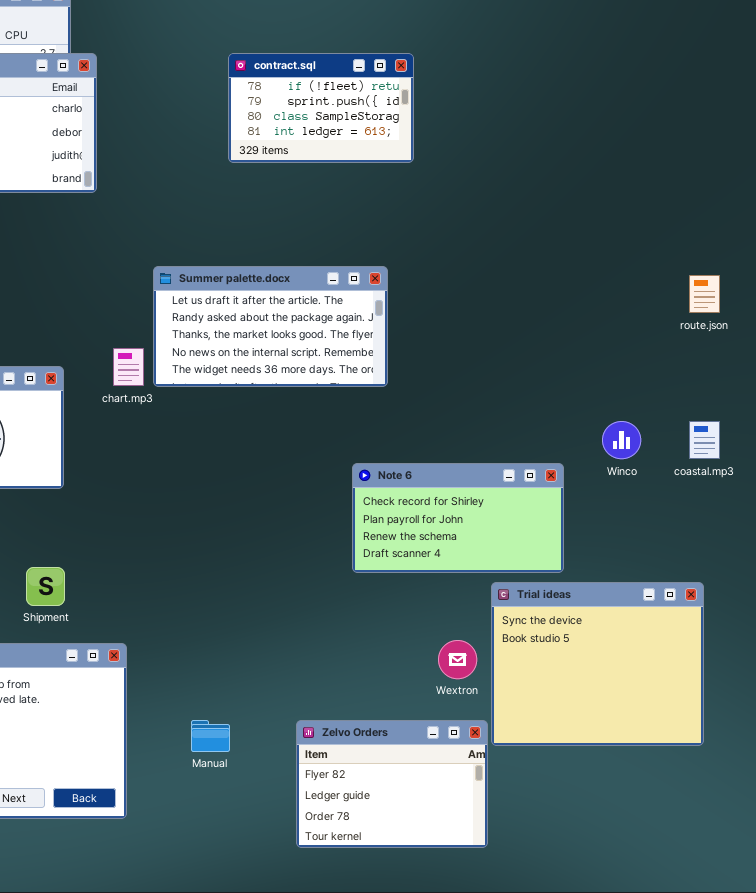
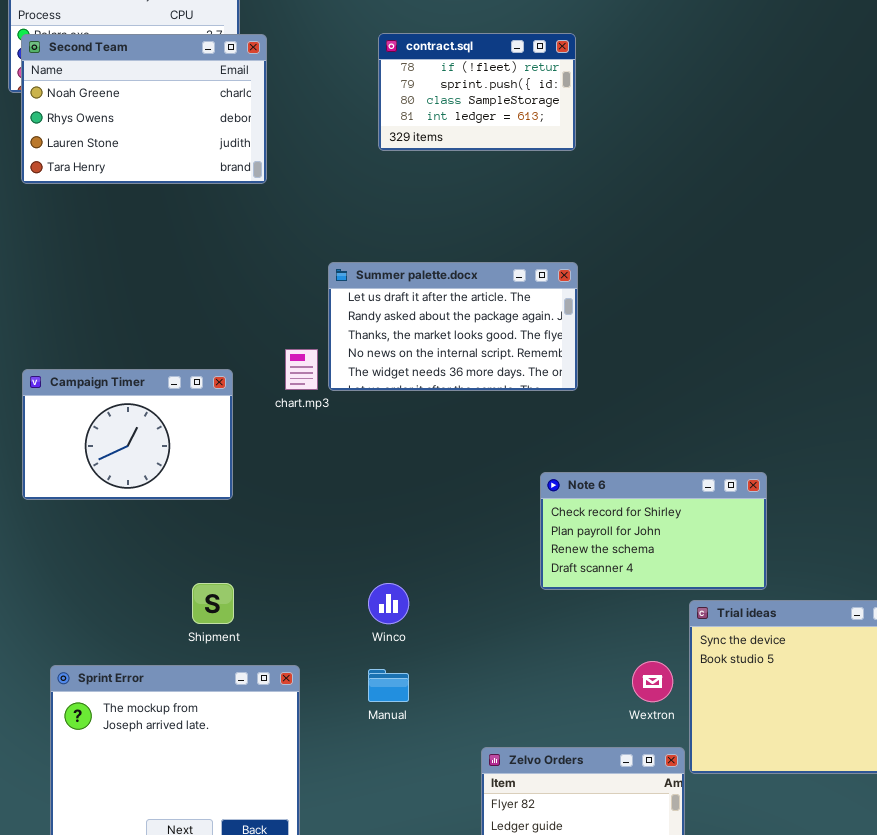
contract.sql: [228,53,414,163] -> [378,33,576,151], moved
Winco: [602,421,641,459] -> [368,583,409,624], moved
Manual: [191,720,230,752] -> [368,669,409,702], moved

